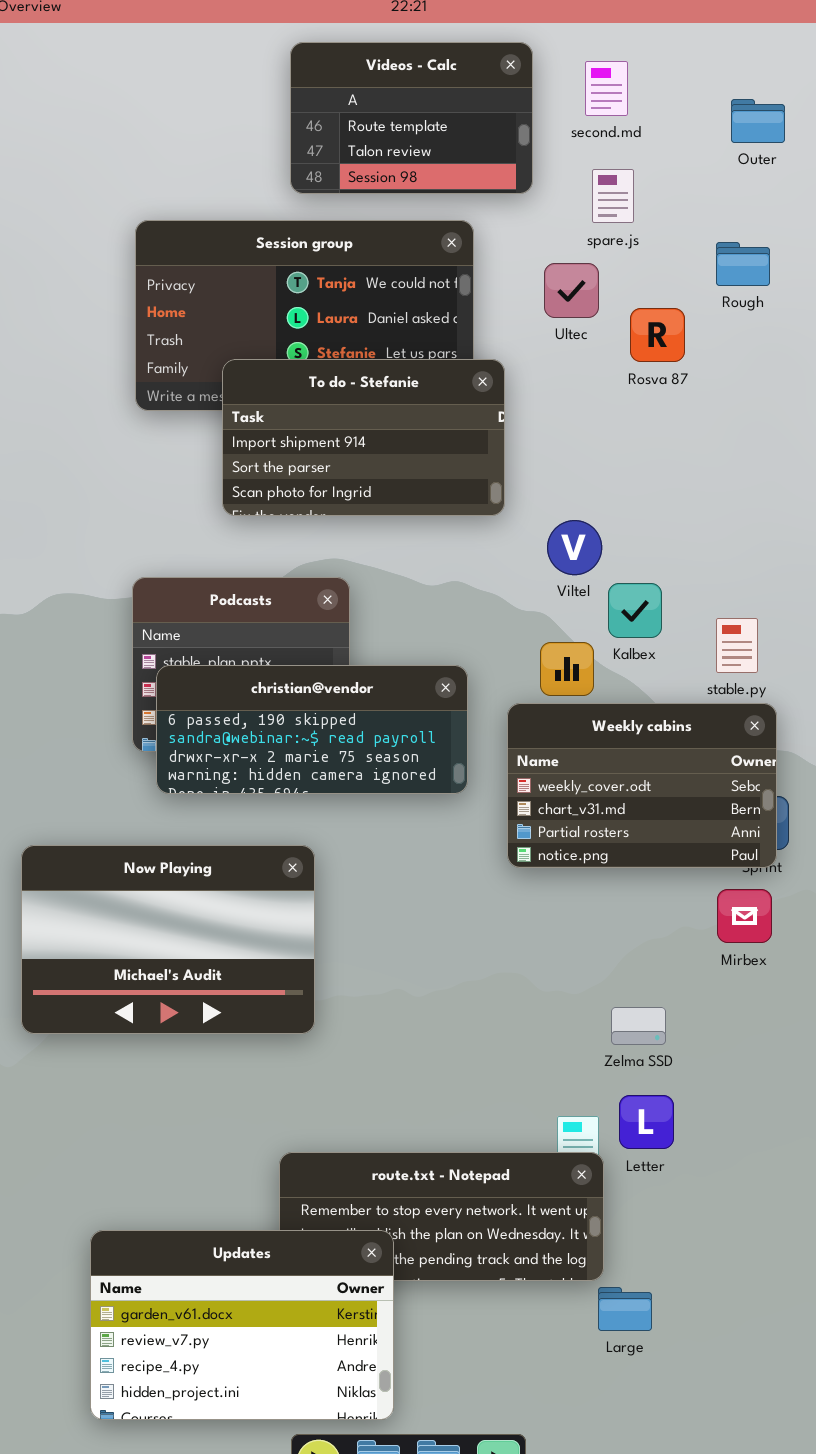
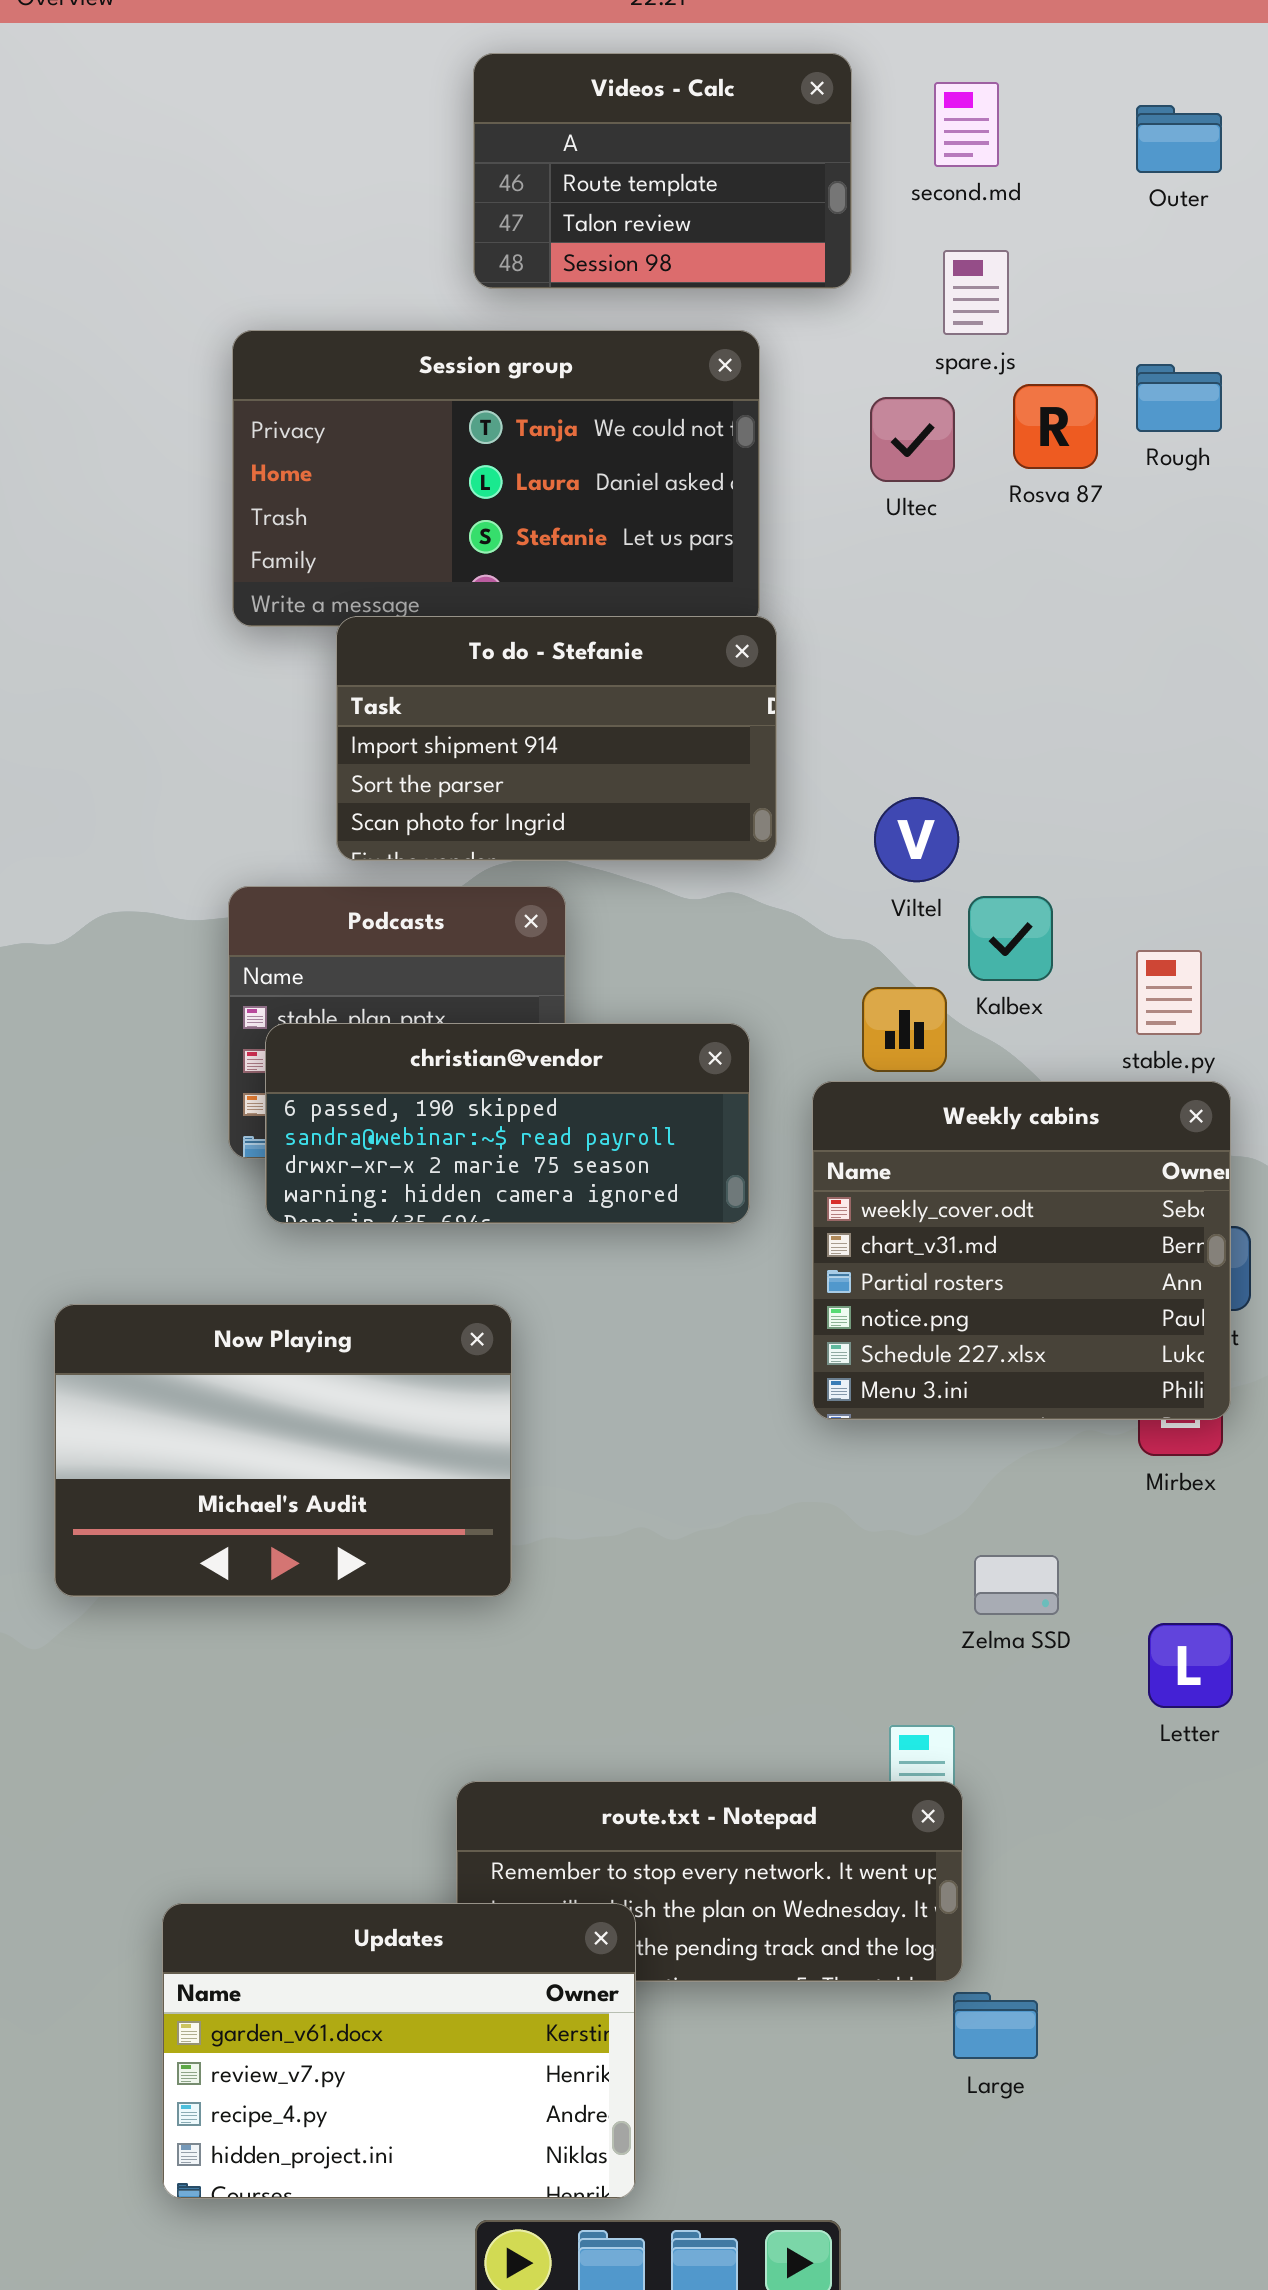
Outer: [731,99,785,143] -> [1136,105,1222,173], moved
Rosva 87: [630,308,685,362] -> [1013,384,1098,469], moved
To do - Stefanie: [222,359,505,516] -> [336,616,777,861], moved
Weekly cabins: [507,703,777,868] -> [812,1081,1231,1420], resized
Letter: [619,1095,674,1149] -> [1148,1623,1233,1708], moved

